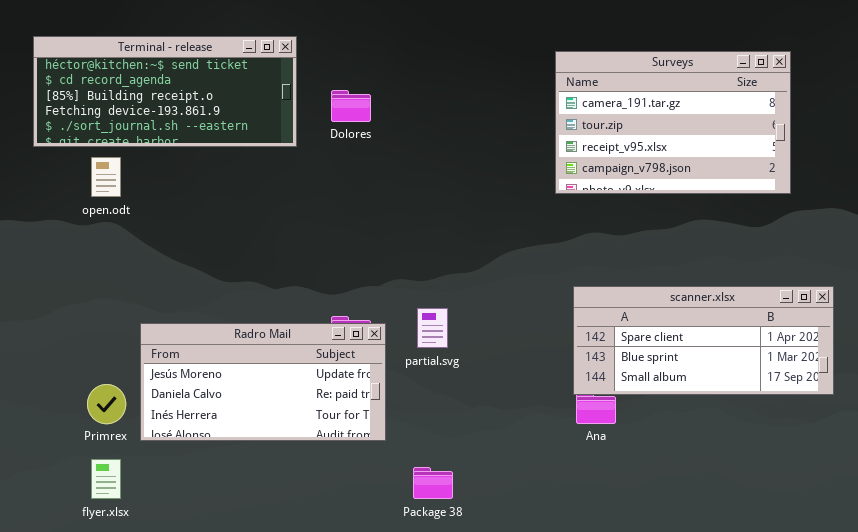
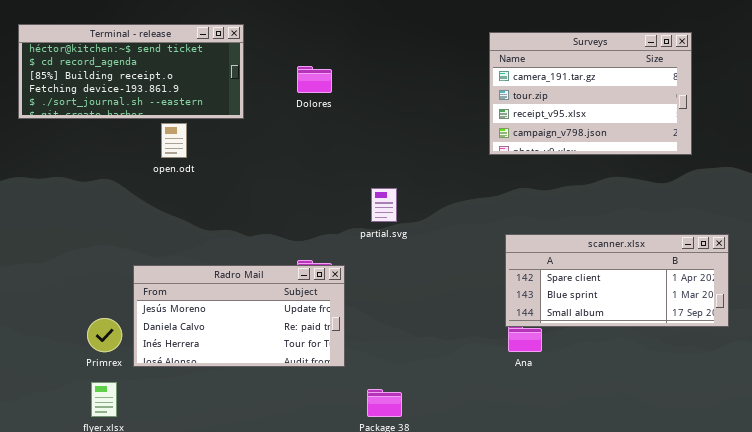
Terminal - release: [33,36,297,147] -> [18,24,244,119], moved
open.odt: [91,157,121,197] -> [161,123,187,158], moved
partial.svg: [417,308,448,348] -> [371,188,397,222], moved

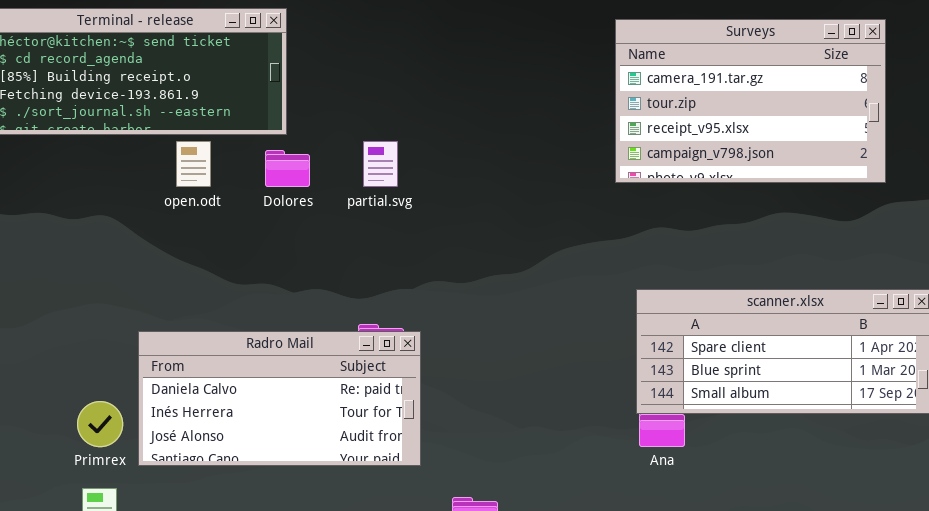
Dolores: [297,66,332,93] -> [265,150,310,187], moved
partial.svg: [371,188,397,222] -> [363,141,398,187], moved
Radro Mail: [133,265,345,367] -> [138,331,421,466], scrolled down 1 row

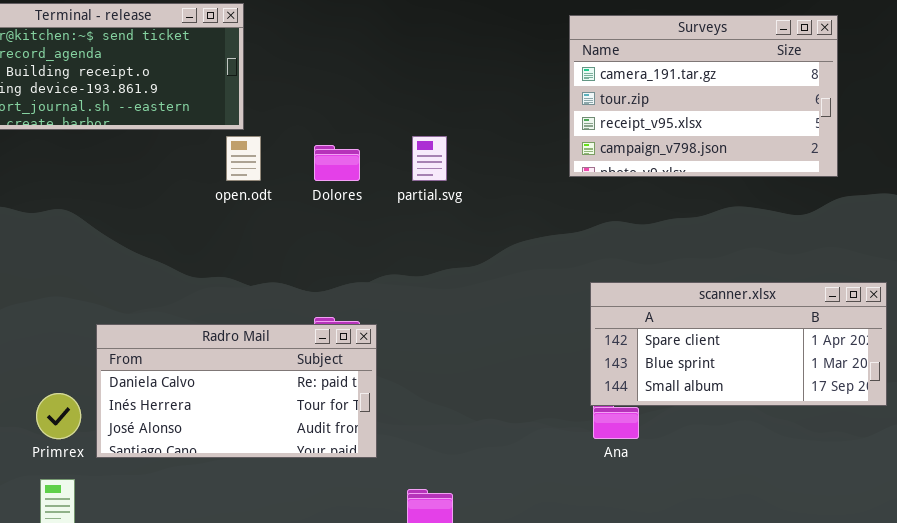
open.odt: [176,141,211,187] -> [226,136,261,181], moved
partial.svg: [363,141,398,187] -> [412,136,447,181], moved
Dolores: [265,150,310,187] -> [314,145,360,181], moved

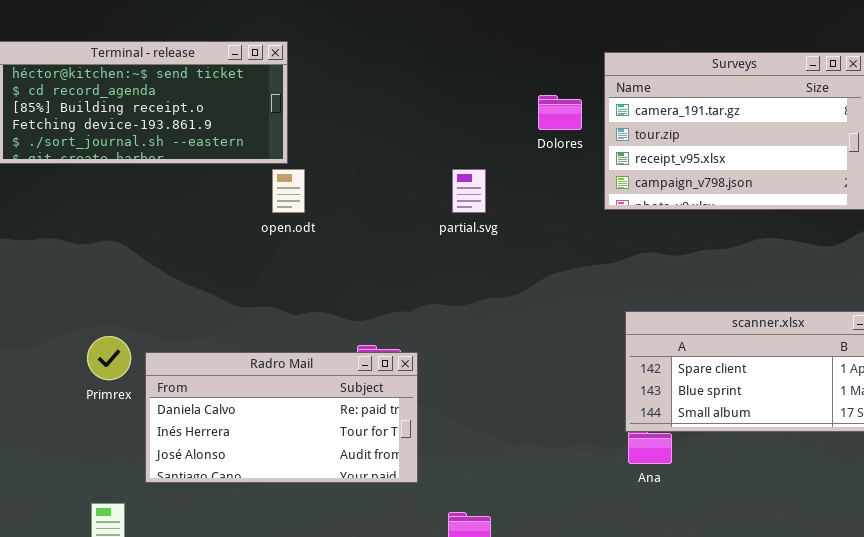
Dolores: [314,145,360,181] -> [538,95,582,130], moved
Primrex: [36,393,81,439] -> [87,336,131,380], moved

